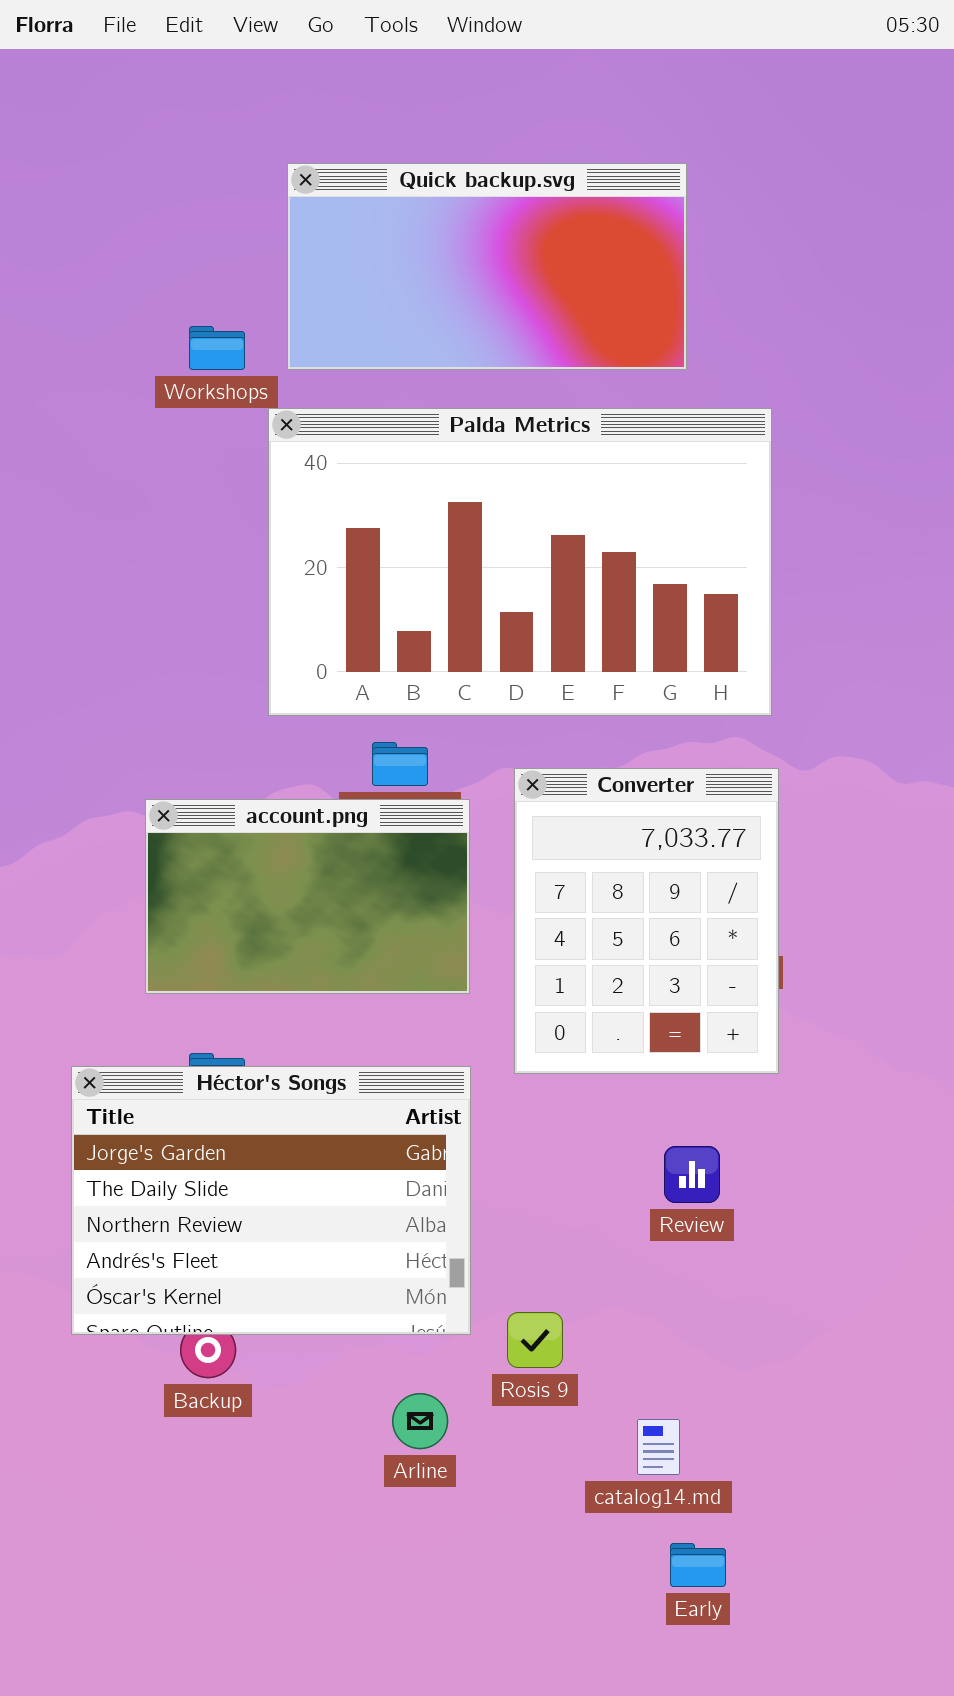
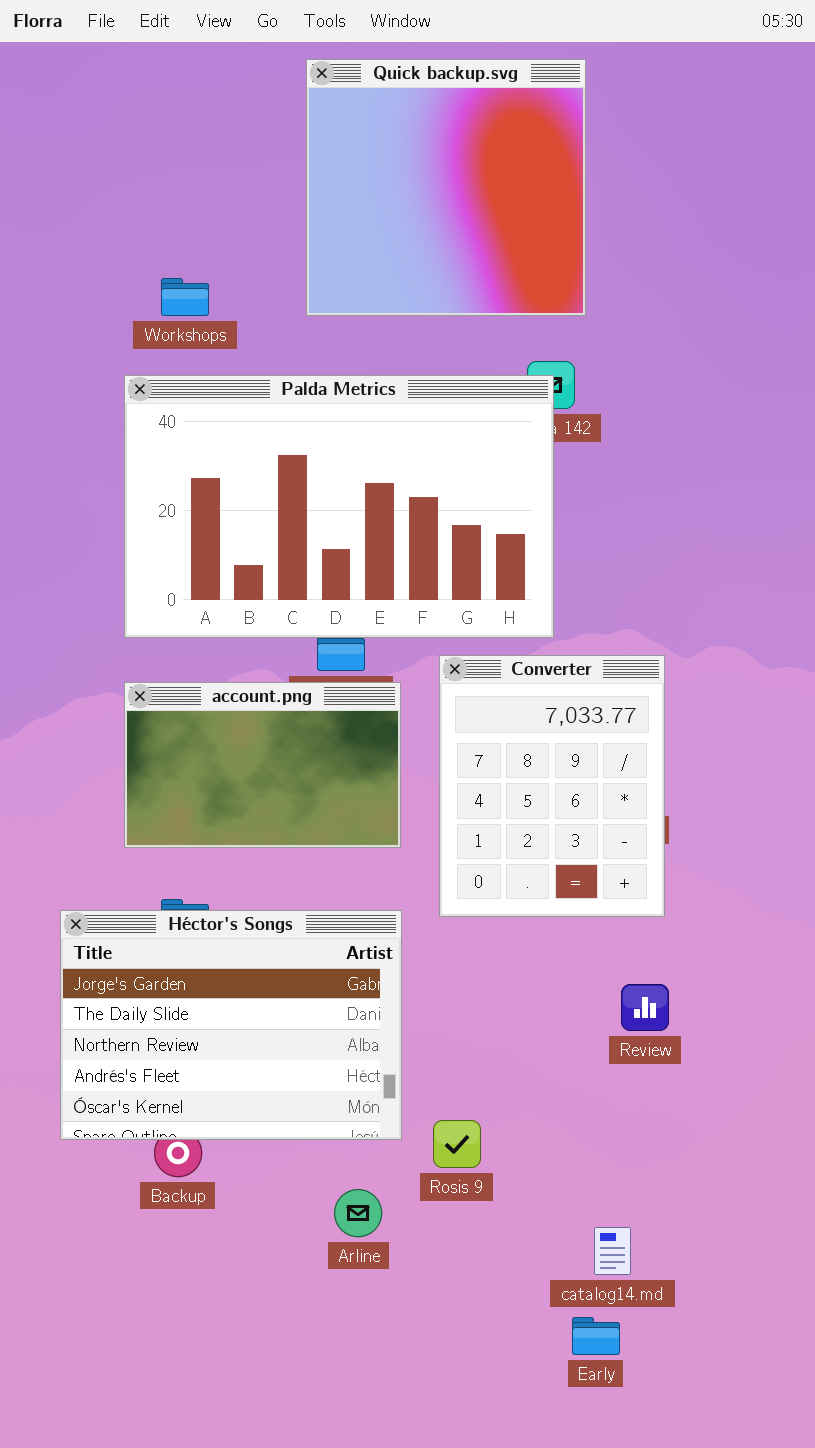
Quick backup.svg: [287,163,687,370] -> [306,59,586,316], resized
Palda Metrics: [268,408,772,716] -> [124,375,554,638], moved
Review: [664,1146,720,1203] -> [621,984,669,1031], moved
catalog14.md: [637,1419,680,1475] -> [594,1227,631,1275], moved

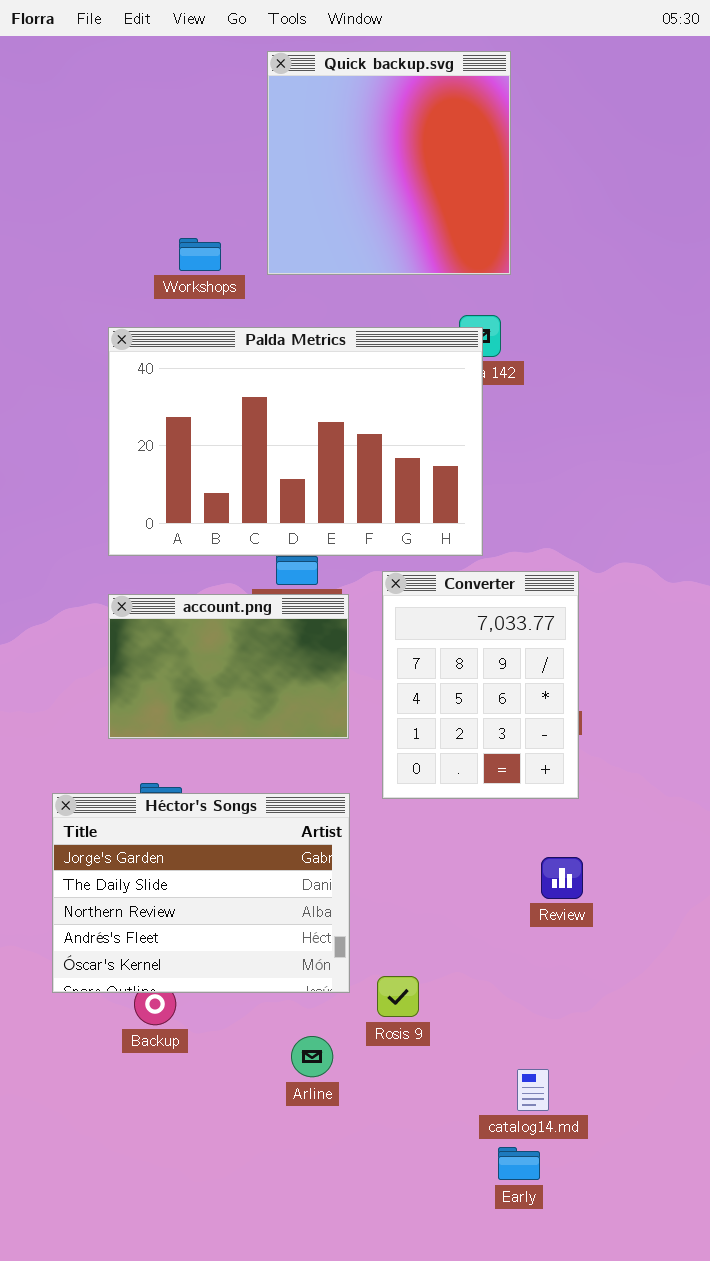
Workshops: [161,278,209,316] -> [179,238,221,271], moved

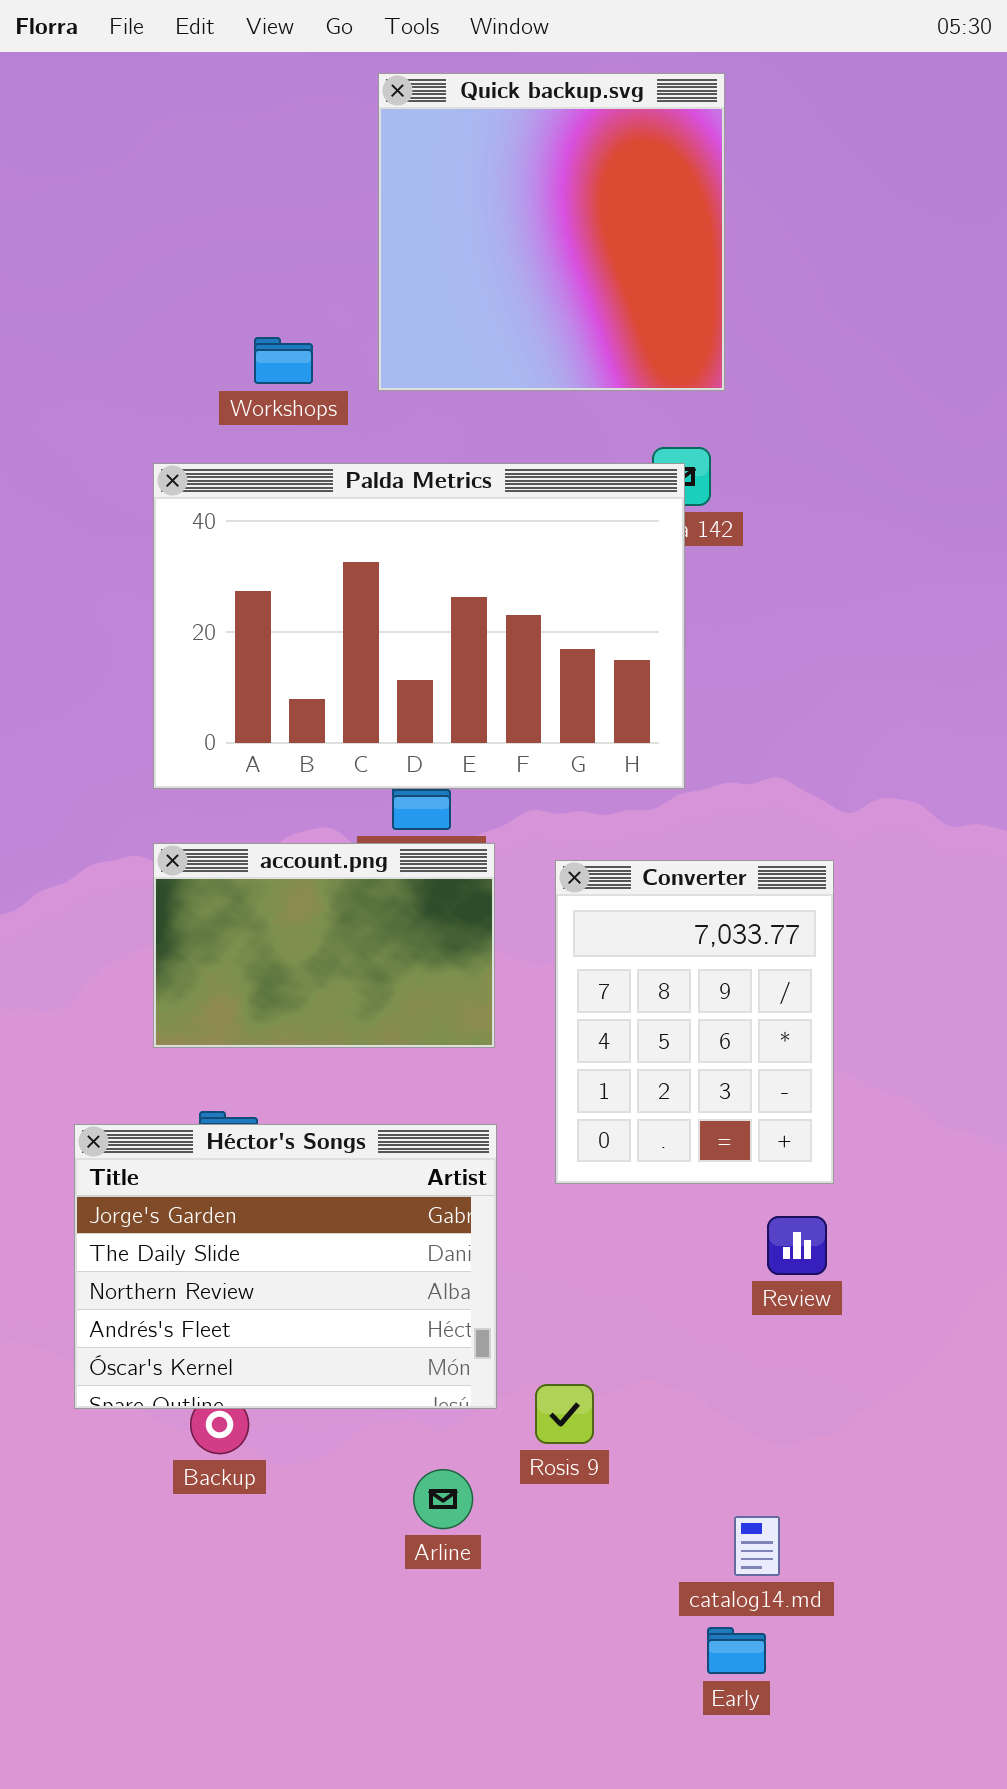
Converter: [382,571,579,799] -> [555,860,834,1184], moved

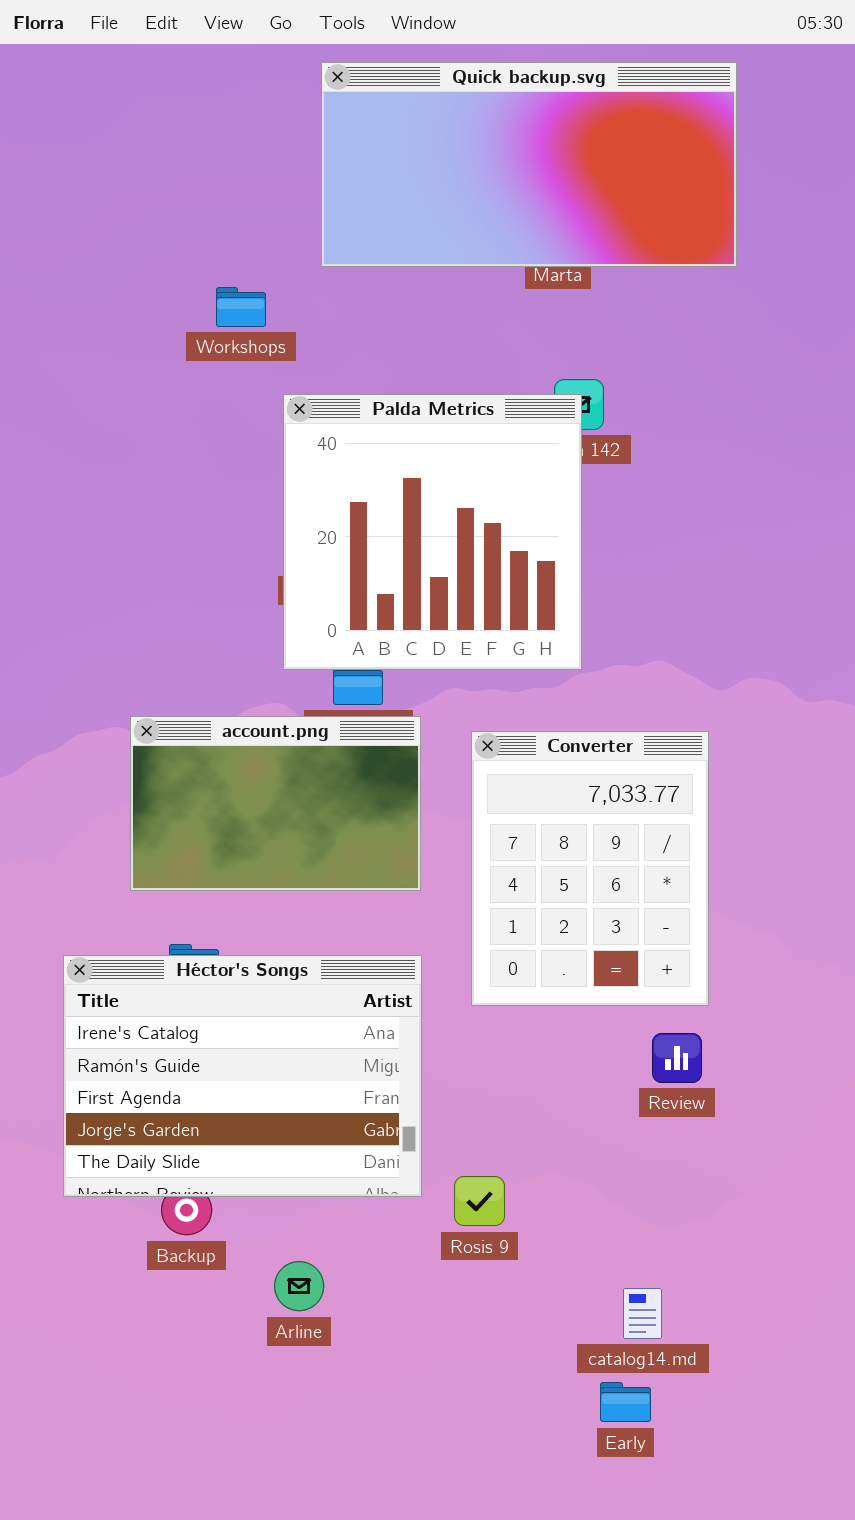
Quick backup.svg: [378,73,725,391] -> [321,62,737,267], resized
Palda Metrics: [153,463,685,789] -> [283,394,582,670], resized
Héctor's Songs: [74,1124,497,1409] -> [63,955,422,1197], scrolled up 3 rows
Arline: [413,1469,473,1529] -> [274,1261,324,1311], moved

